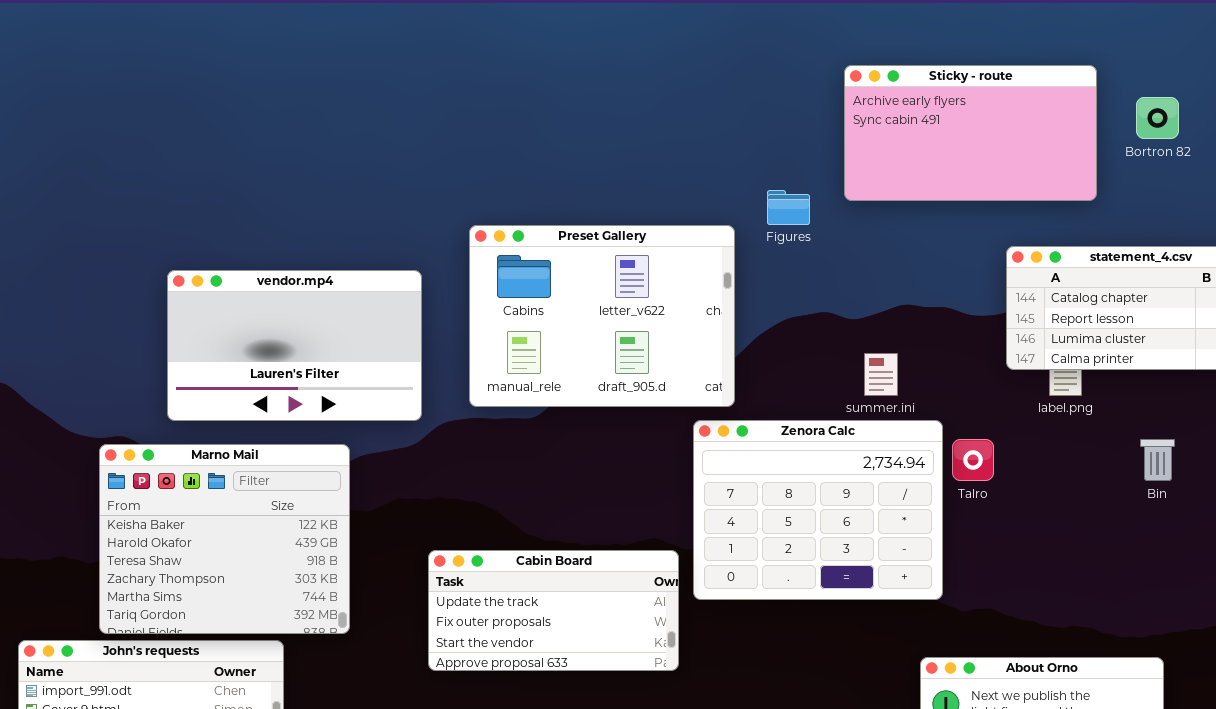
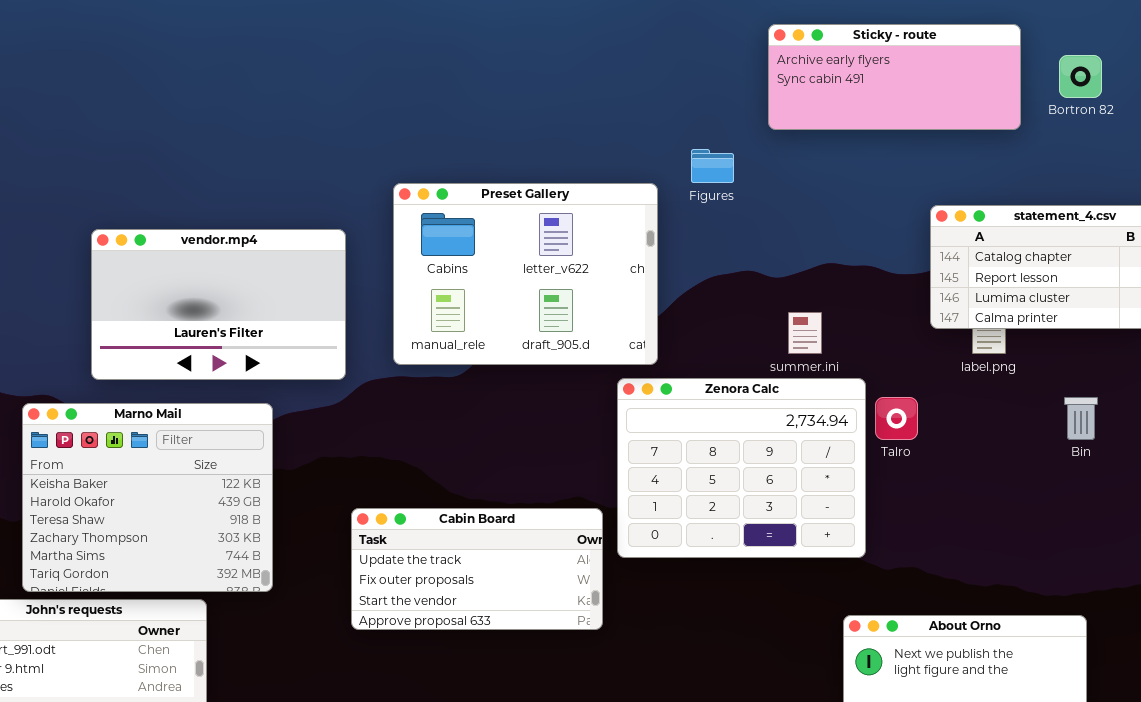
Sticky - route: [844,65,1097,201] -> [768,24,1021,130], resized

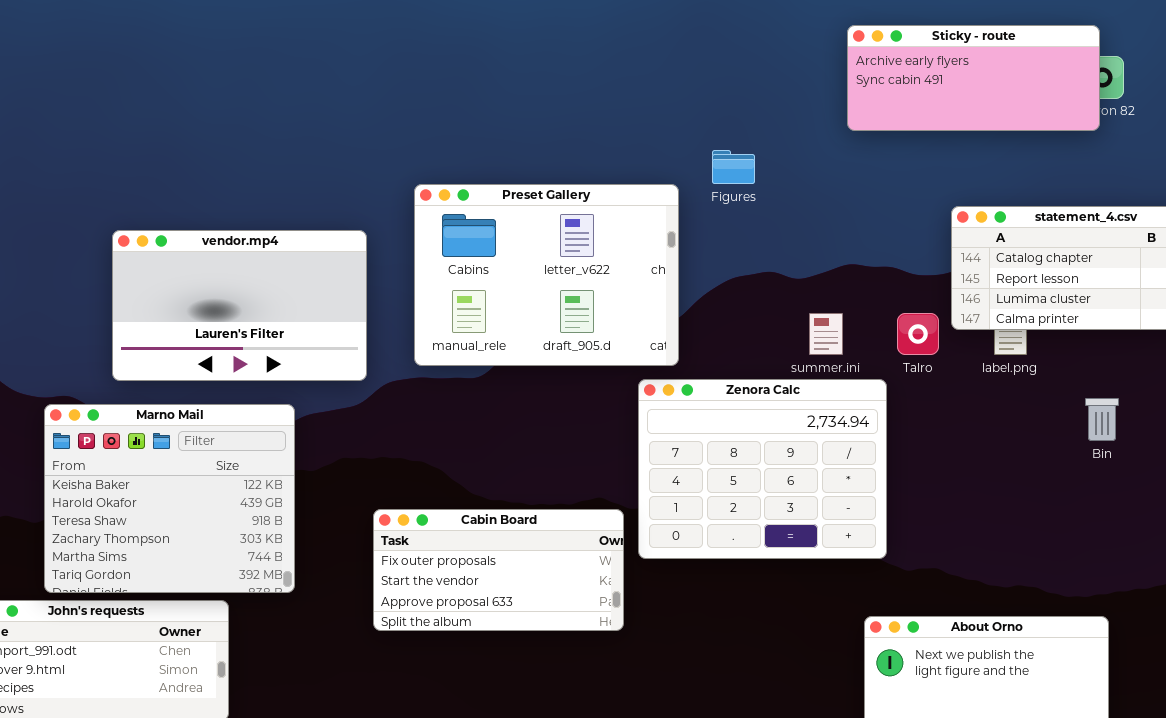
Sticky - route: [768,24,1021,130] -> [847,25,1100,131], moved
Talro: [875,397,918,440] -> [897,313,939,355], moved
Cabin Board: [351,508,603,630] -> [373,509,624,631], scrolled down 1 row

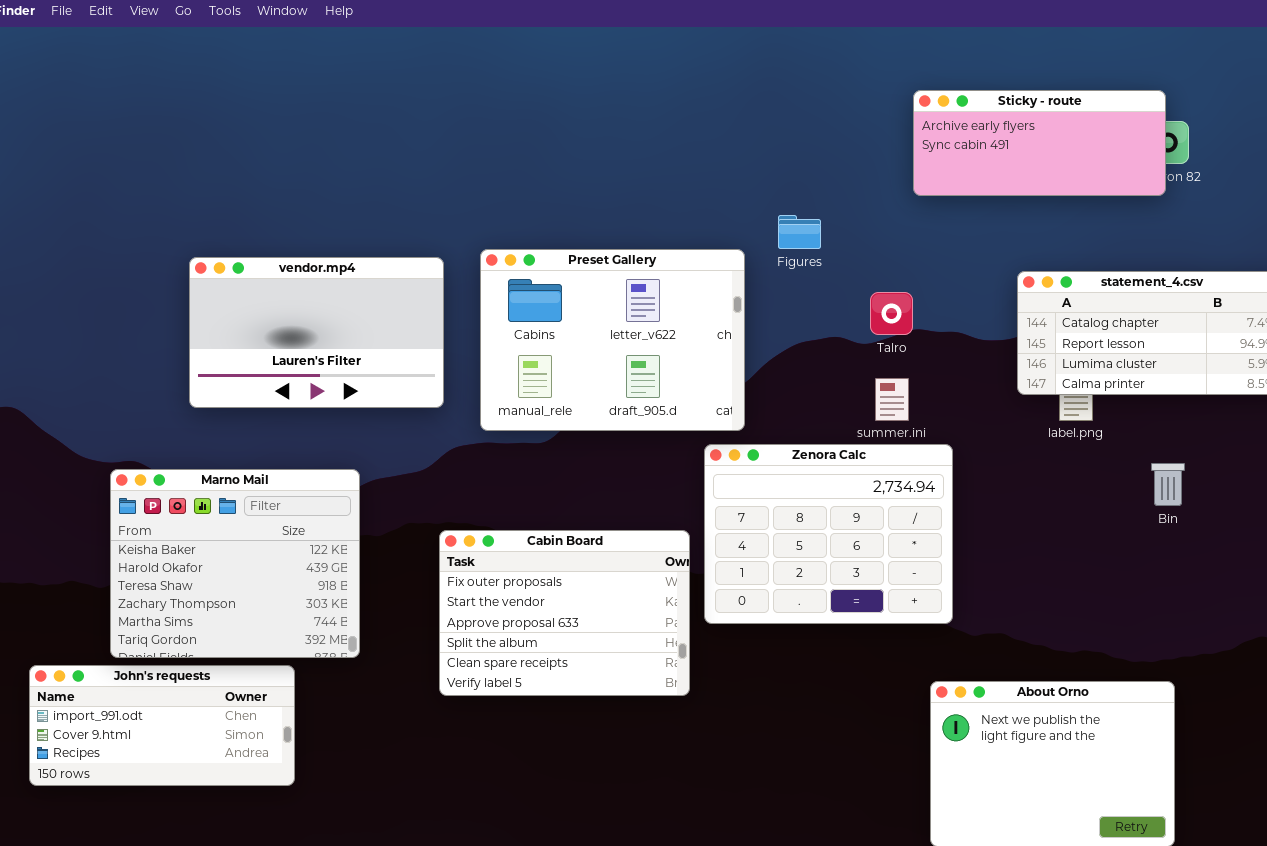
vendor.mp4: [112,230,367,381] -> [189,257,444,408], moved
Talro: [897,313,939,355] -> [870,292,913,335], moved
Cabin Board: [373,509,624,631] -> [439,530,690,696], resized

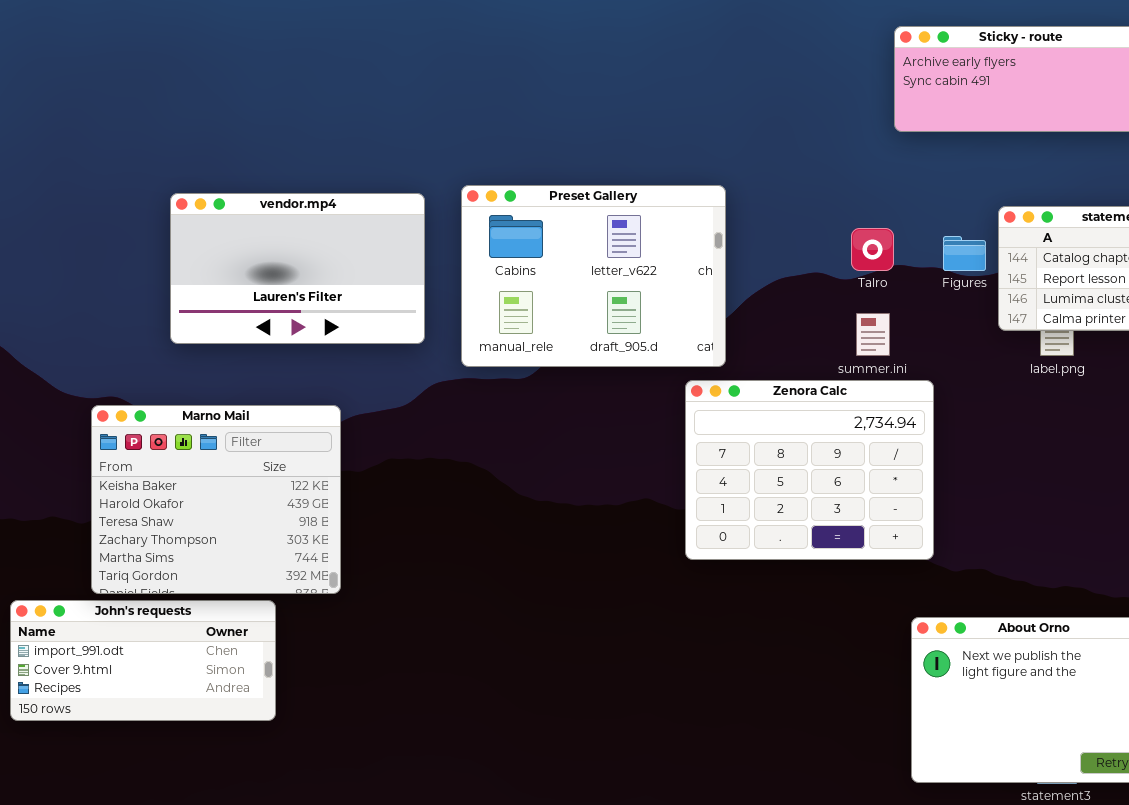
Figures: [778,215,821,249] -> [943,236,986,271], moved
Cabin Board: [439,530,690,696] -> none, closed

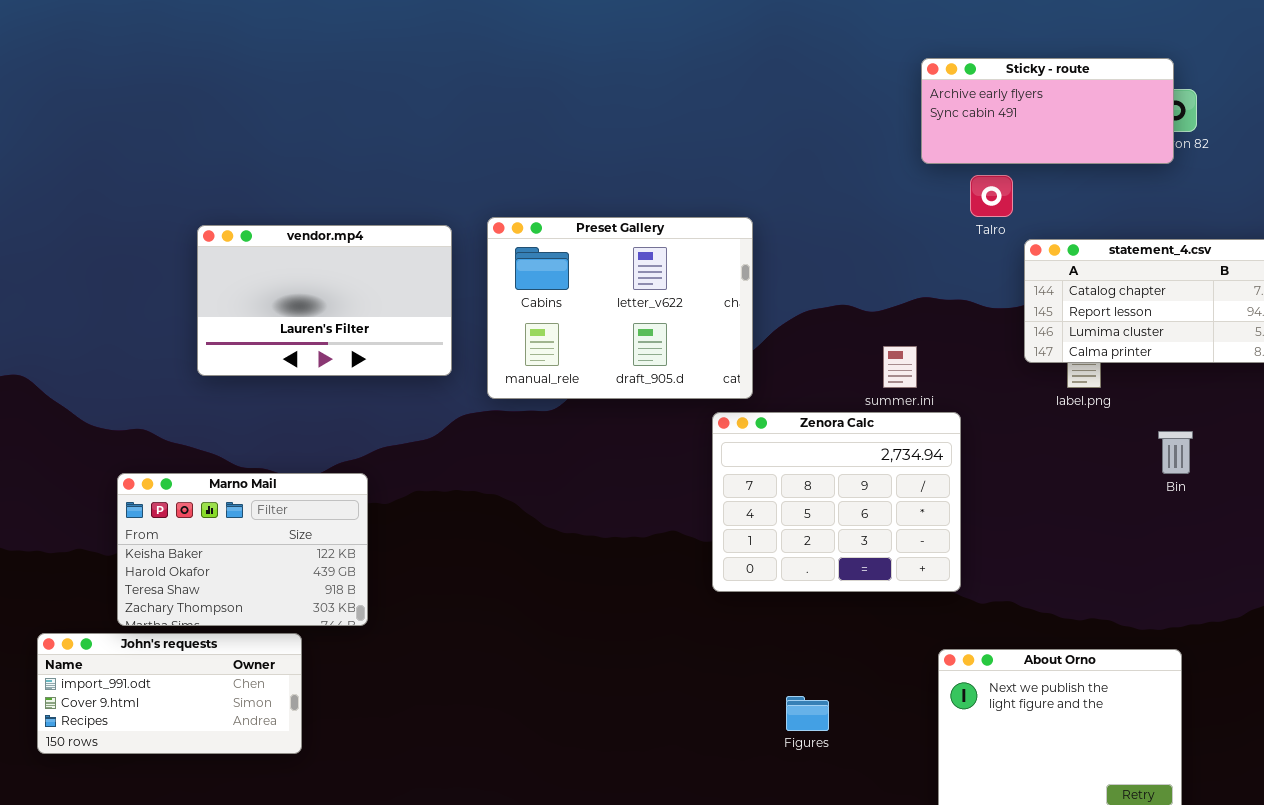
Talro: [851,228,894,271] -> [970,175,1013,217], moved
Figures: [943,236,986,271] -> [786,696,829,731], moved
Marno Mail: [91,405,341,594] -> [117,473,368,626], resized

